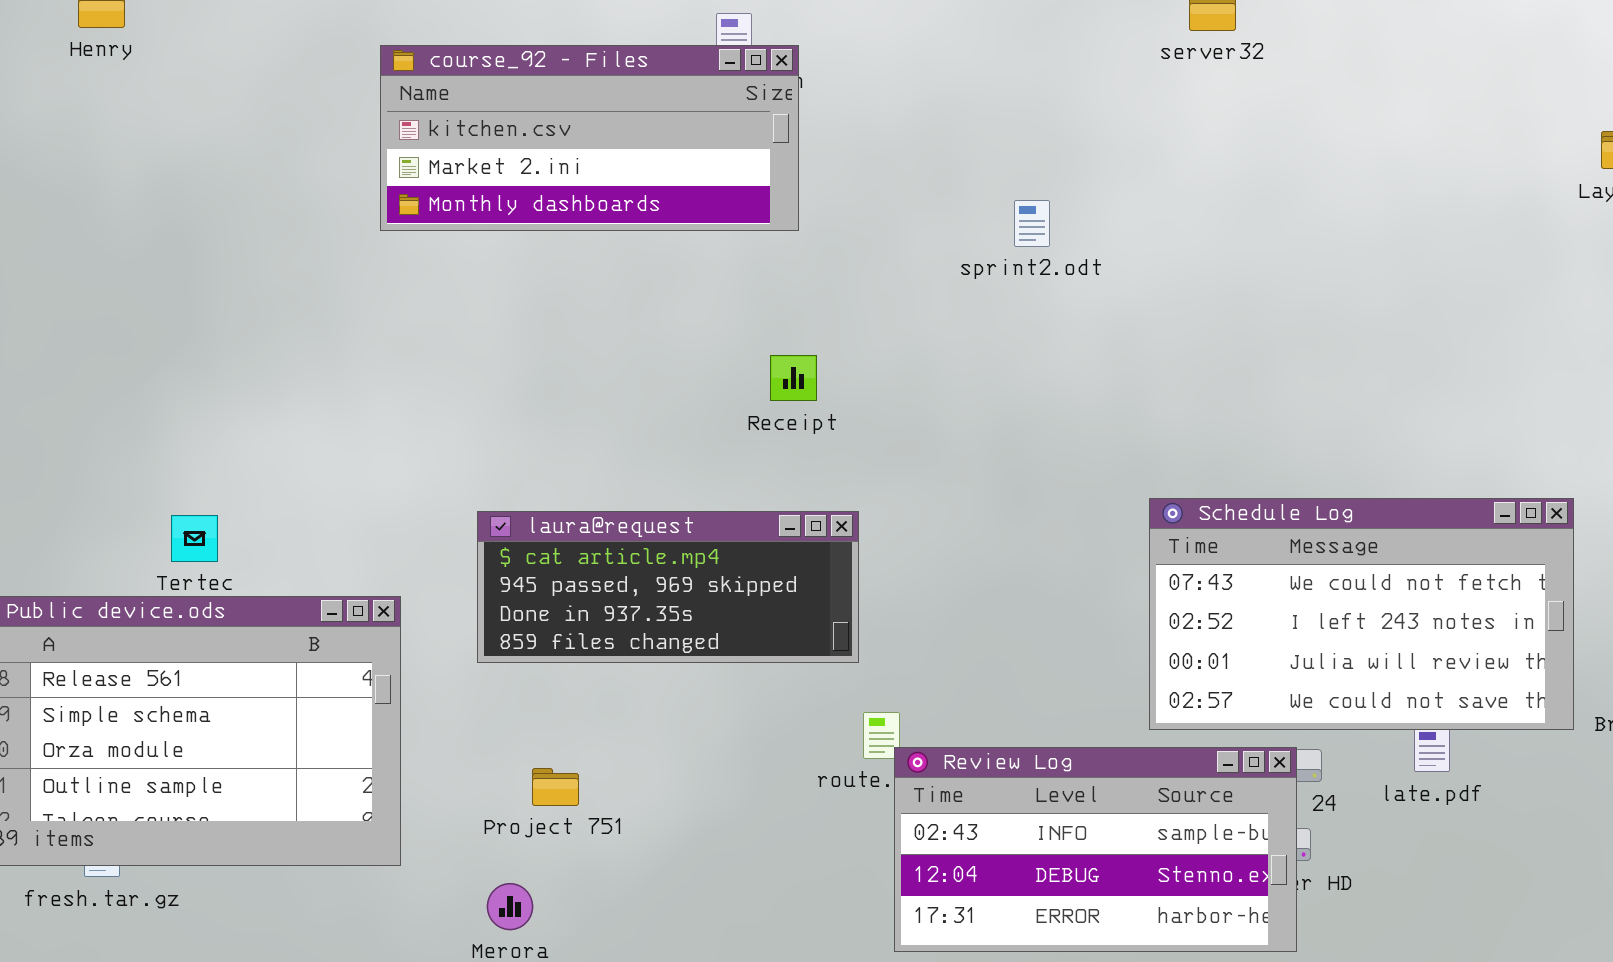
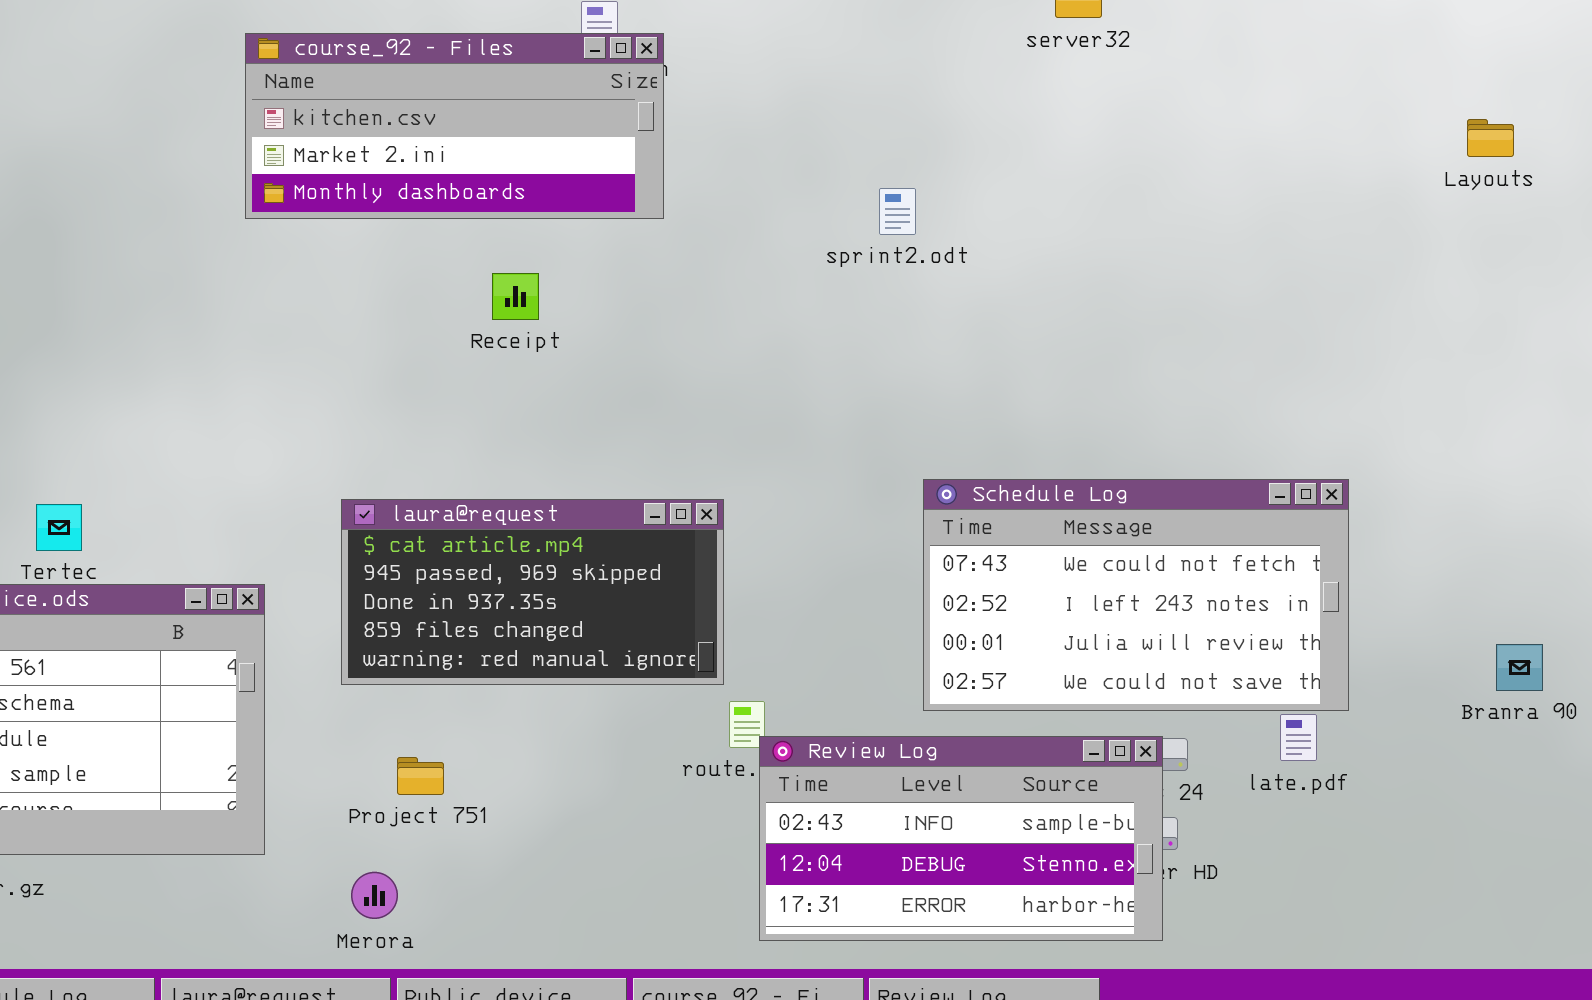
Receipt: [770,355,817,401] -> [492,273,539,320], moved
Schedule Log: [1149,498,1574,730] -> [923,479,1349,711], moved
laura@request: [477,511,859,663] -> [341,499,724,685], resized

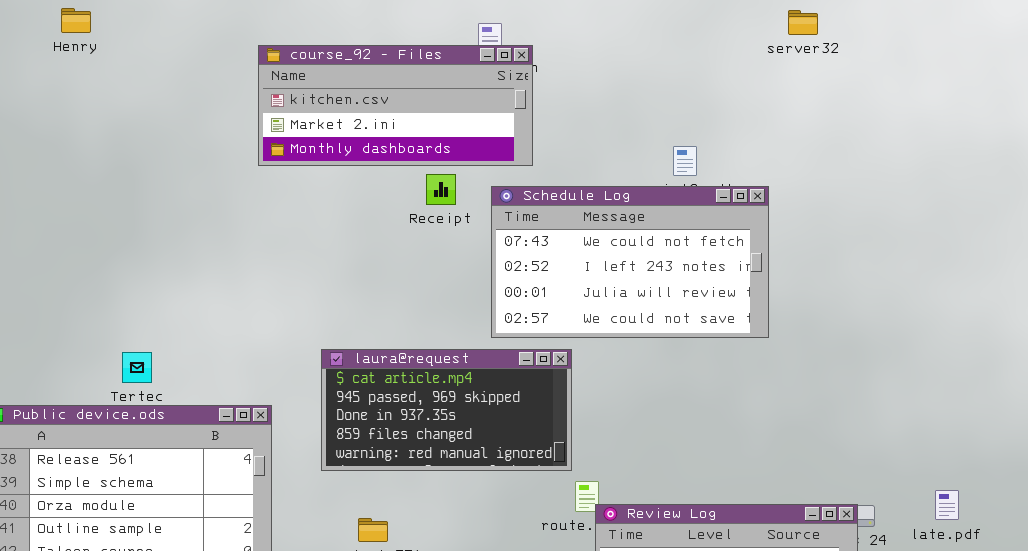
Receipt: [492,273,539,320] -> [426,174,456,205], moved
Schedule Log: [923,479,1349,711] -> [491,186,769,338], moved

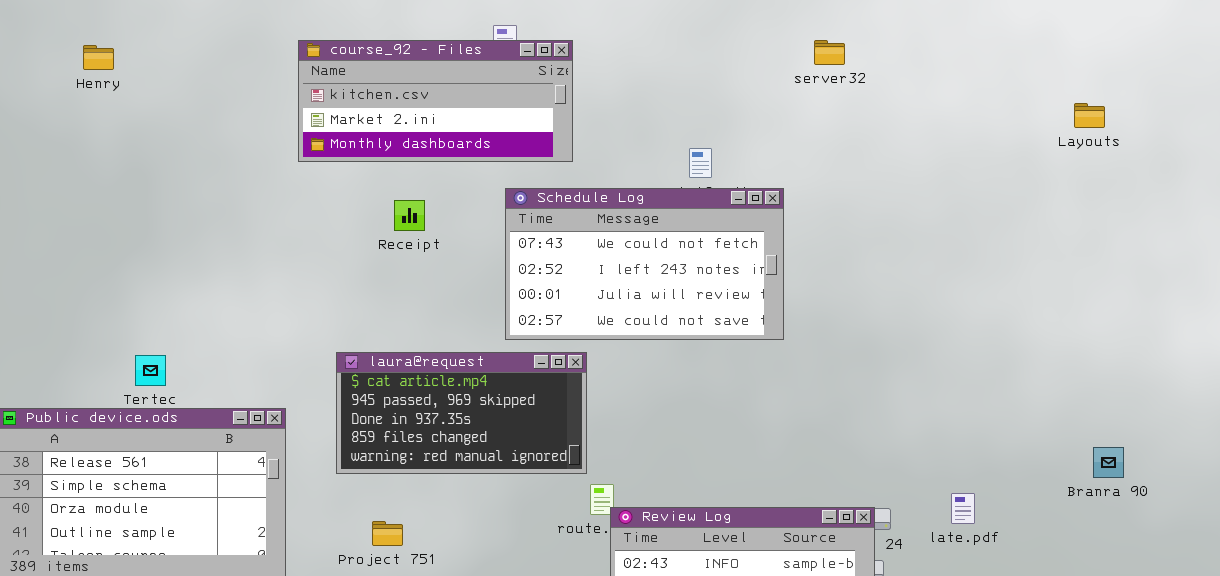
Henry: [61,8,91,33] -> [83,45,114,70], moved
server32: [788,10,818,35] -> [814,40,845,65], moved
course_92 - Files: [258,45,533,166] -> [298,40,573,162], moved
Receipt: [426,174,456,205] -> [394,200,425,231], moved

